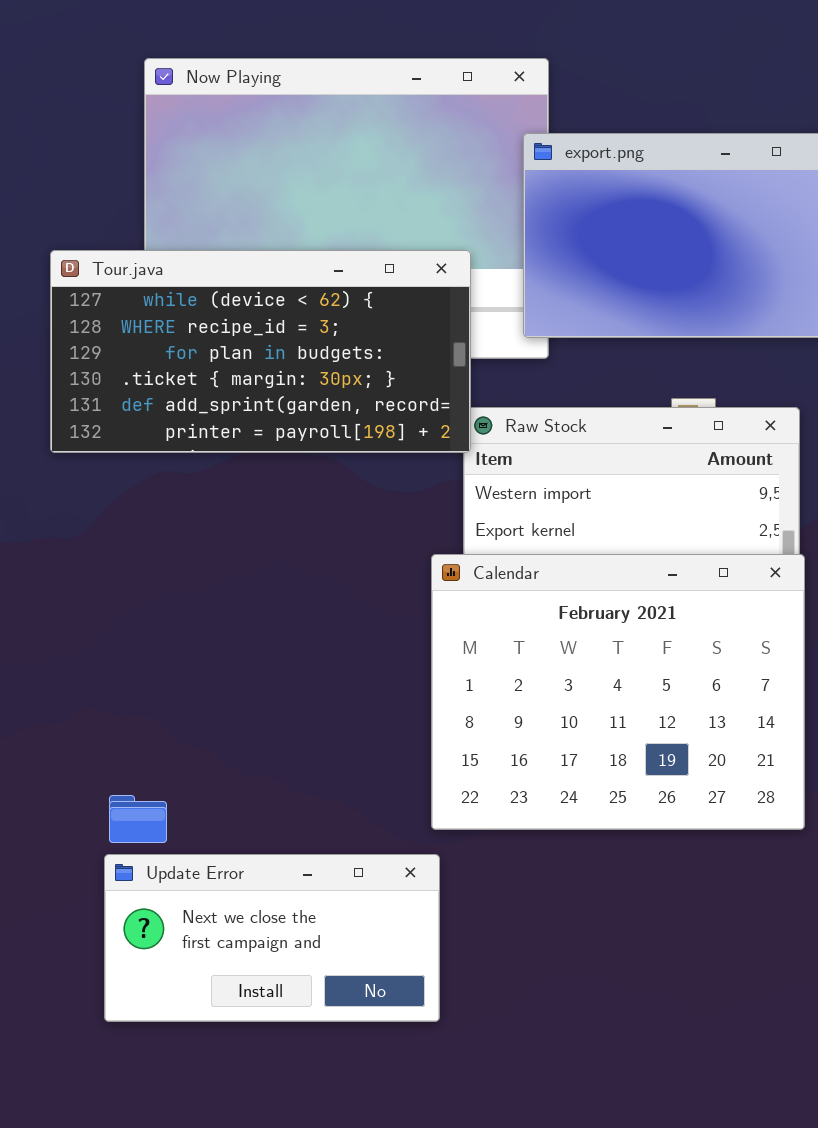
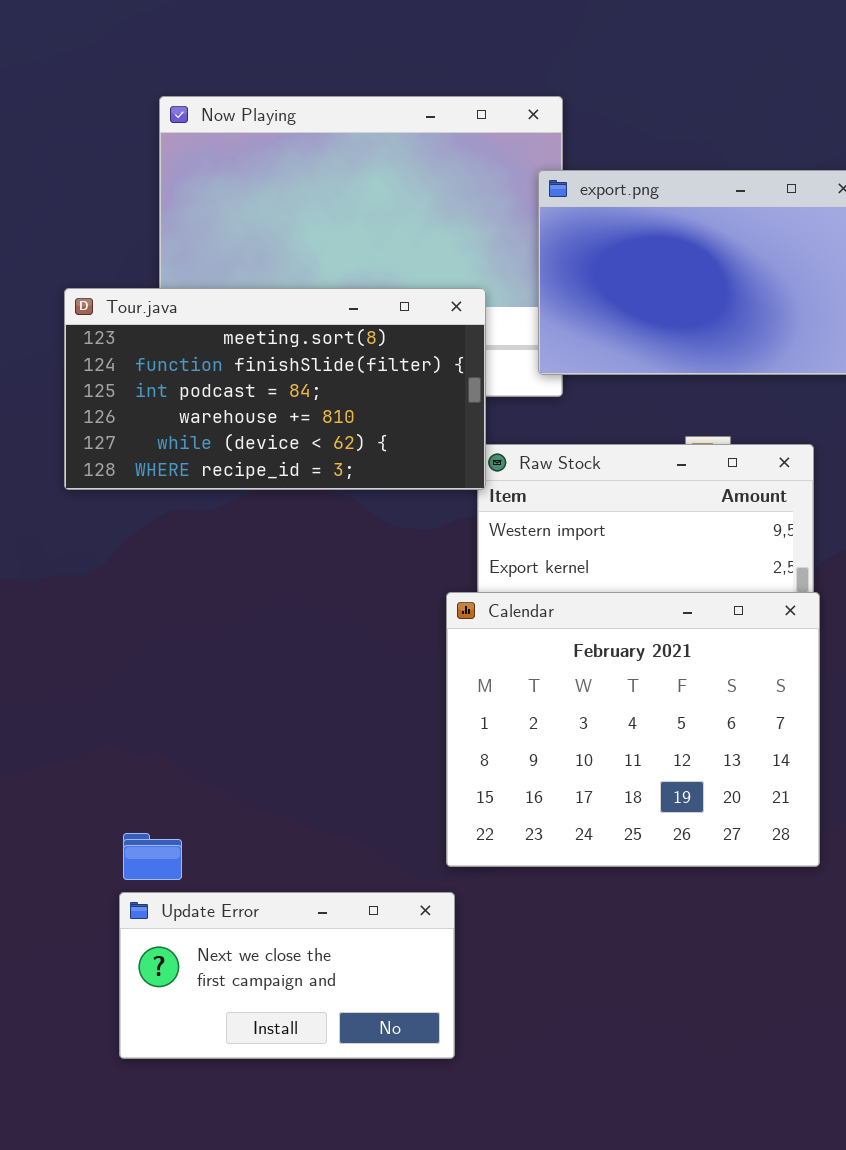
Tour.java: [50,250,471,453] -> [64,288,486,490], scrolled up 4 rows

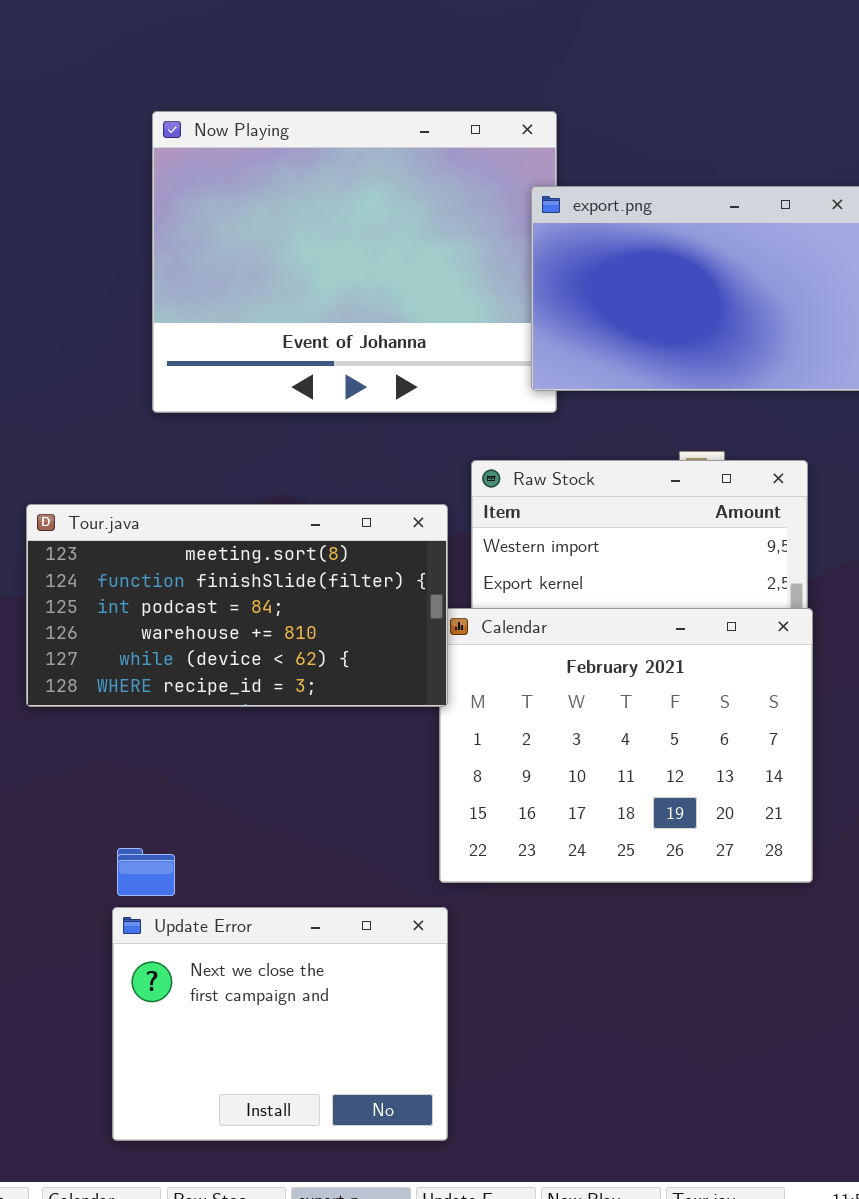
Tour.java: [64,288,486,490] -> [26,504,448,707], moved
Update Error: [119,892,455,1059] -> [112,907,448,1141], resized

